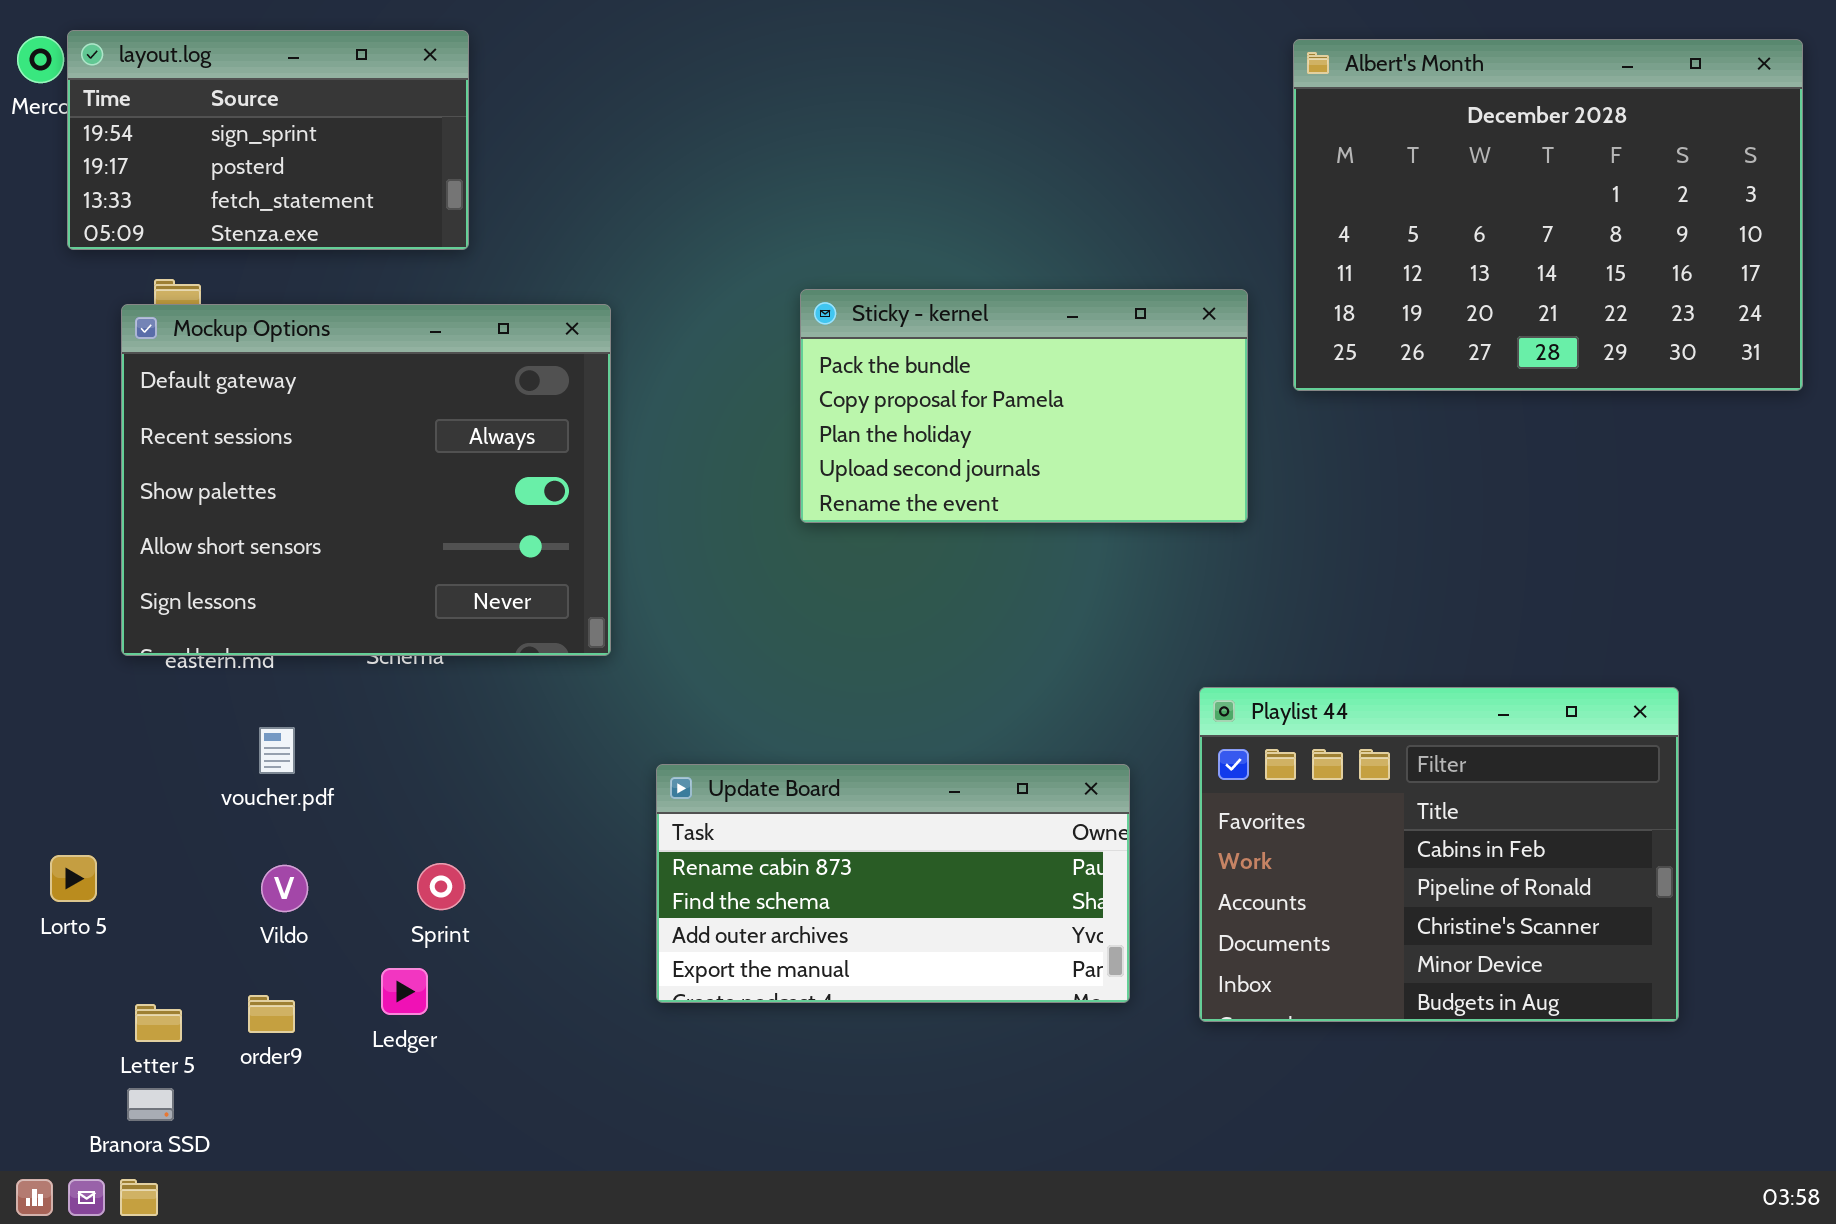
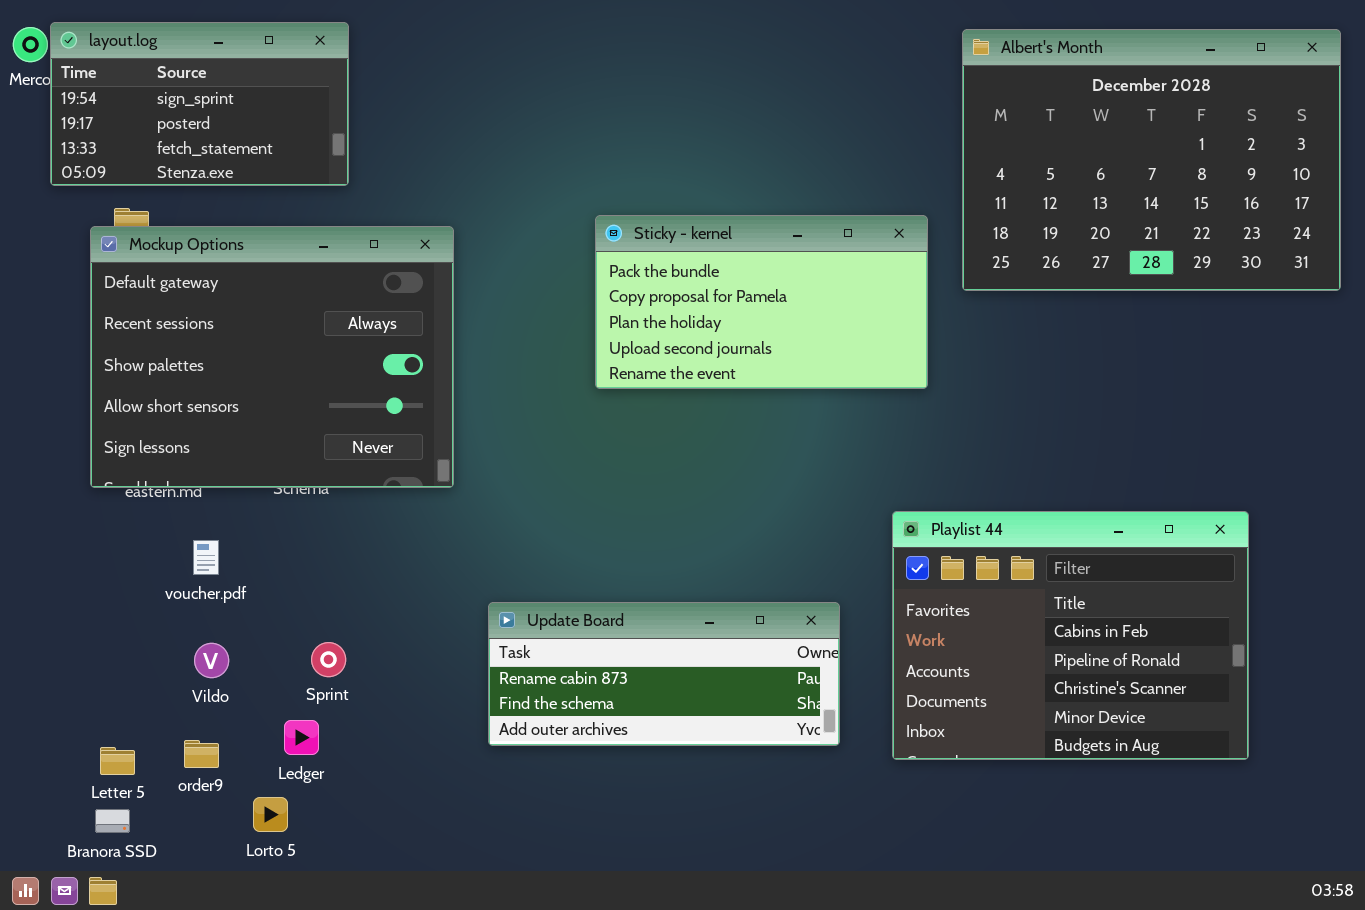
Update Board: [656,764,1130,1003] -> [488,602,840,746], resized
Lorto 5: [50,855,97,902] -> [253,797,288,832], moved

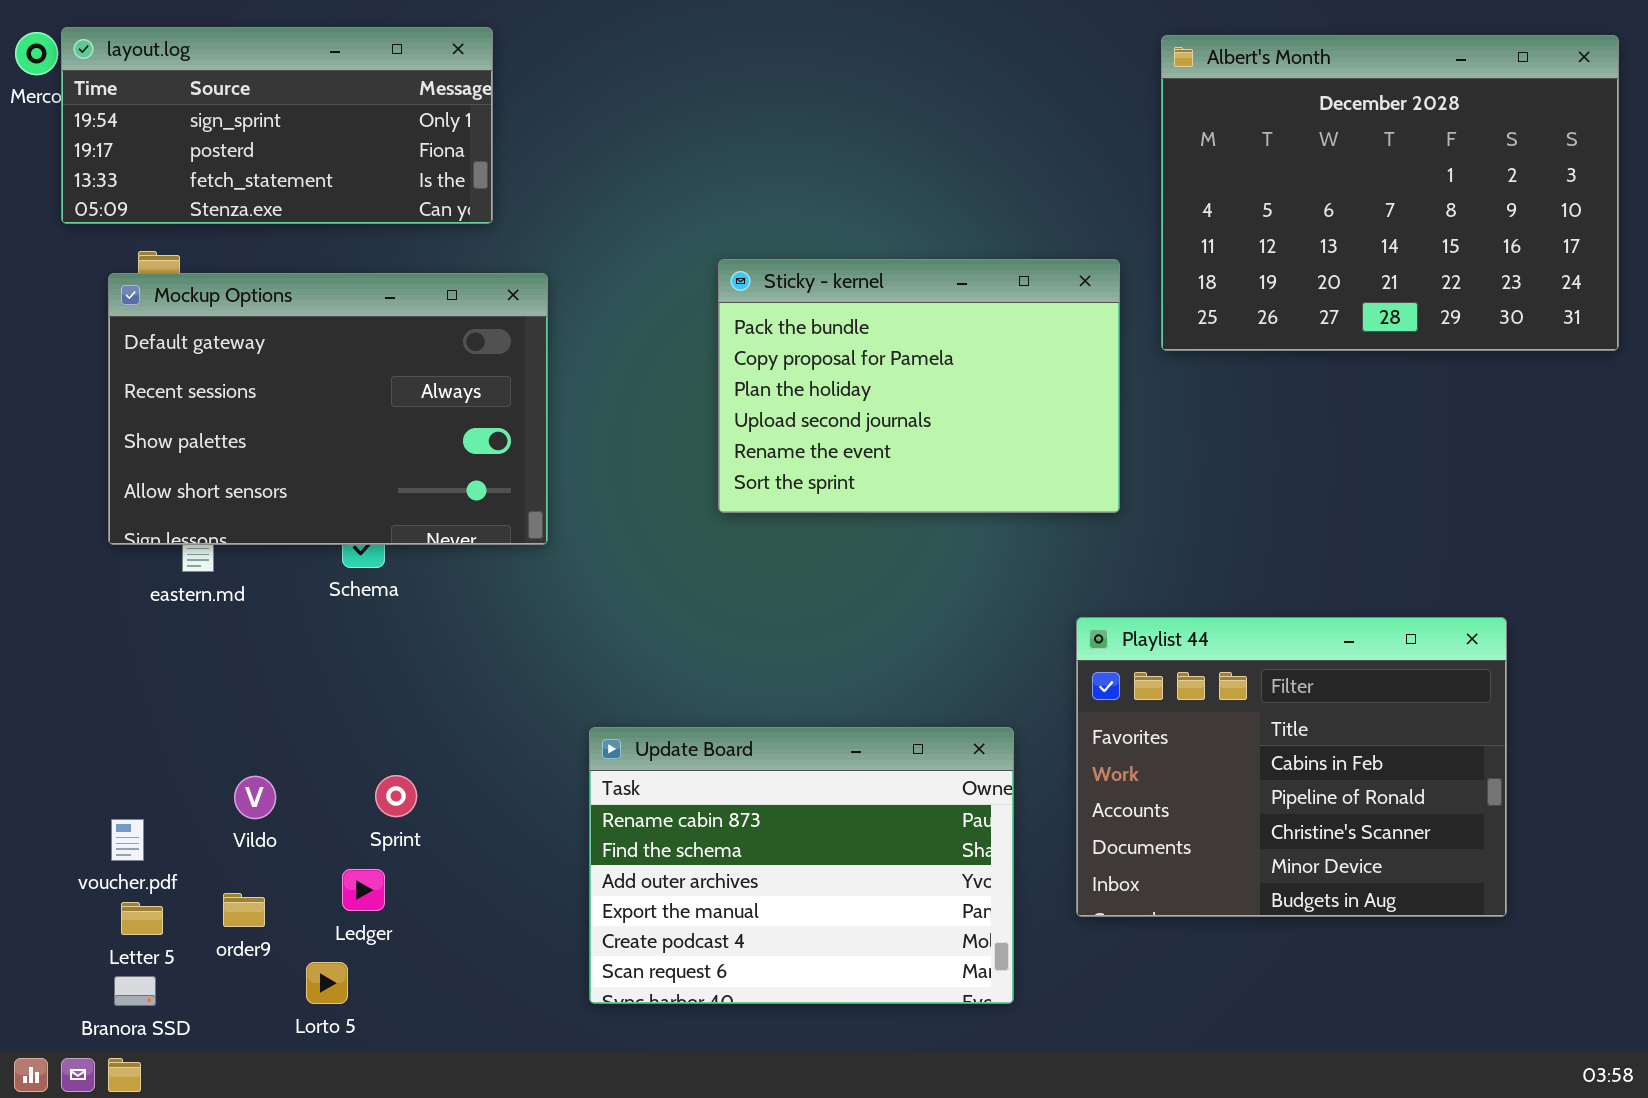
layout.log: [50,22,349,186] -> [61,27,493,224], resized
Sticky - kernel: [595,215,928,389] -> [718,259,1120,513], resized
Mockup Options: [90,226,454,488] -> [108,273,548,545], resized
voucher.pdf: [193,540,219,575] -> [111,819,144,861], moved
Update Board: [488,602,840,746] -> [589,727,1014,1004], resized

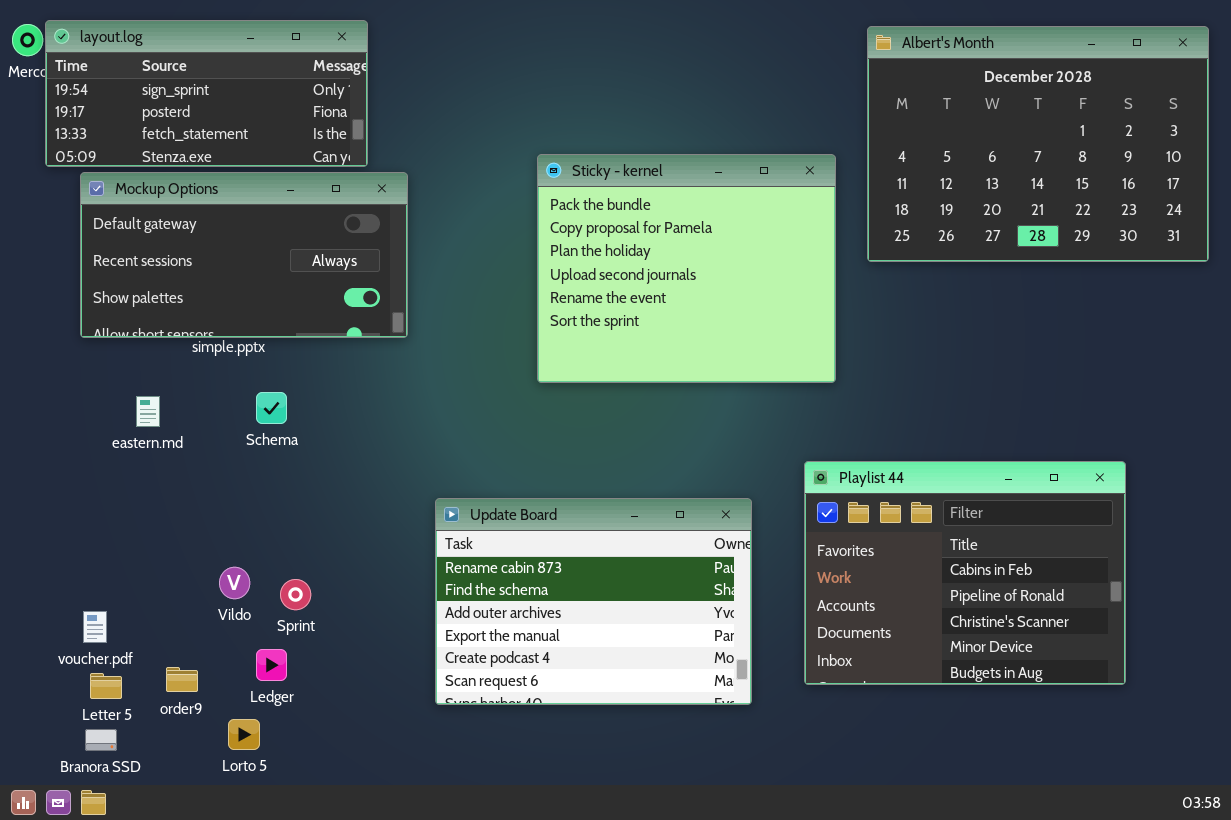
Sticky - kernel: [718,259,1120,513] -> [537,154,836,383], resized
Mockup Options: [108,273,548,545] -> [80,172,408,338], moved, resized
Update Board: [589,727,1014,1004] -> [435,498,752,705], moved
Vildo: [234,776,276,819] -> [219,567,250,599], moved

